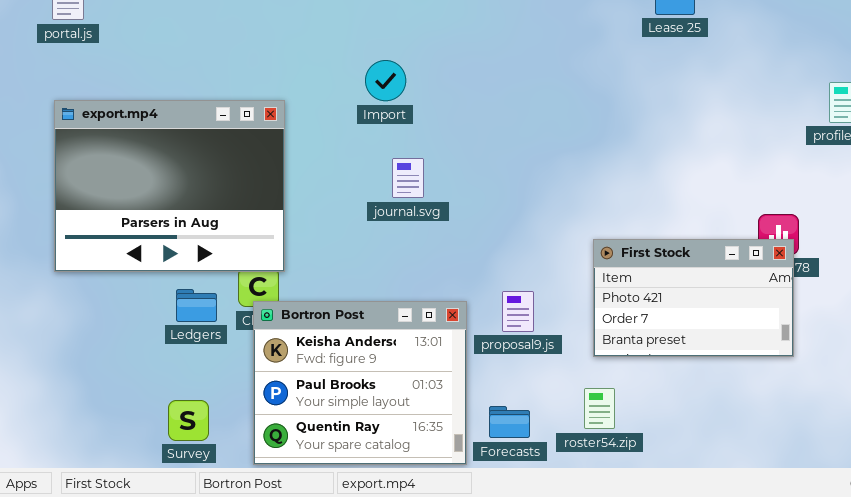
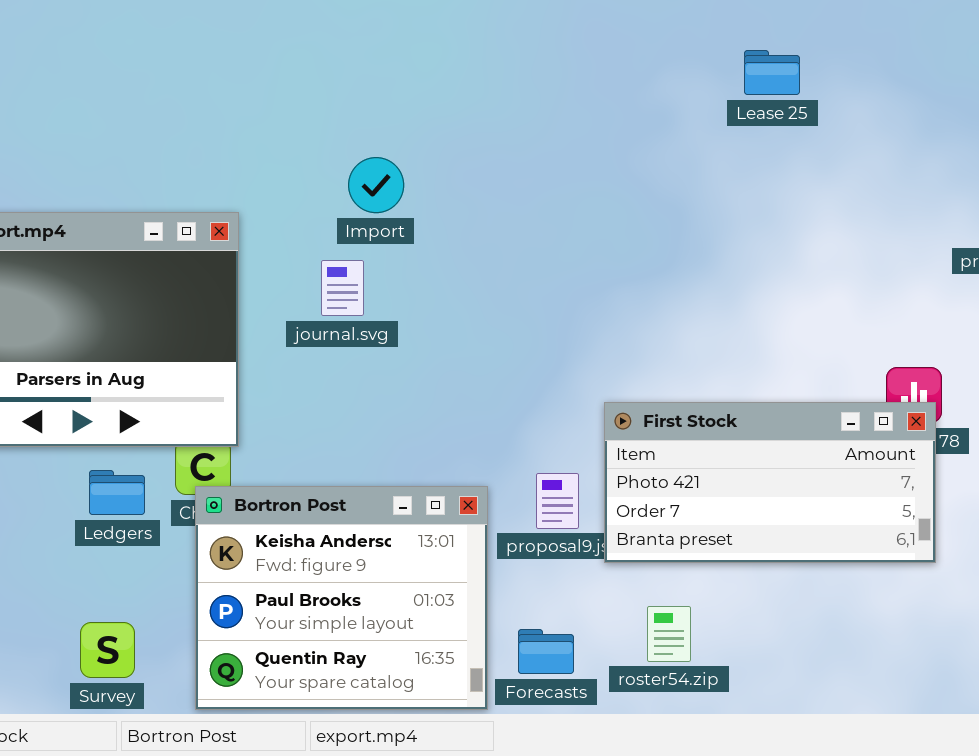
journal.svg: [392,158,424,198] -> [321,260,364,316], moved
First Stock: [593,239,794,357] -> [604,402,936,563], resized

